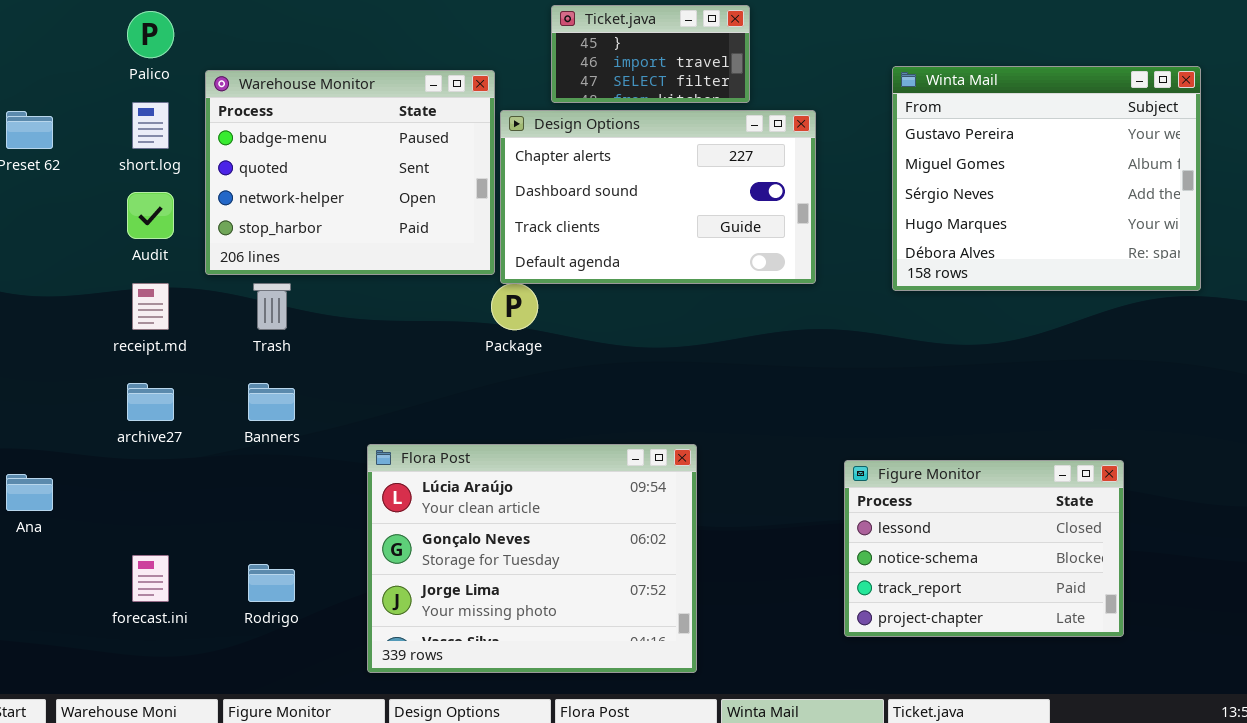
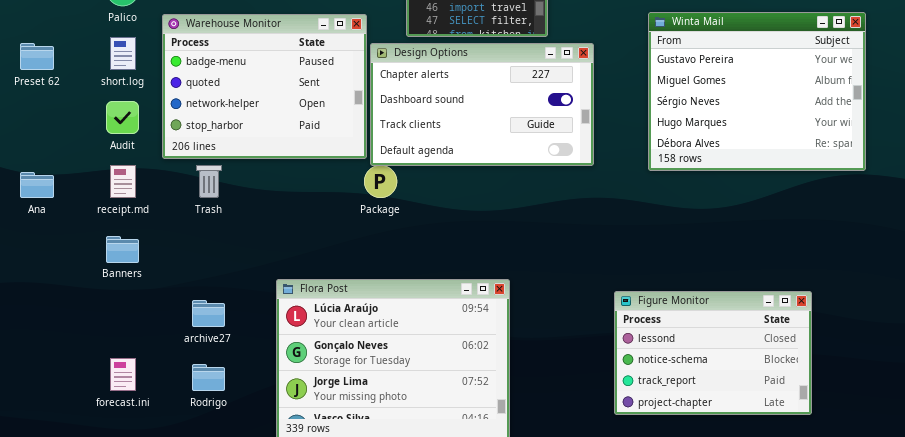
archive27: [127,383,174,421] -> [192,300,225,327], moved
Banners: [248,383,295,421] -> [106,236,139,263], moved
Ana: [6,474,53,511] -> [20,172,54,198], moved

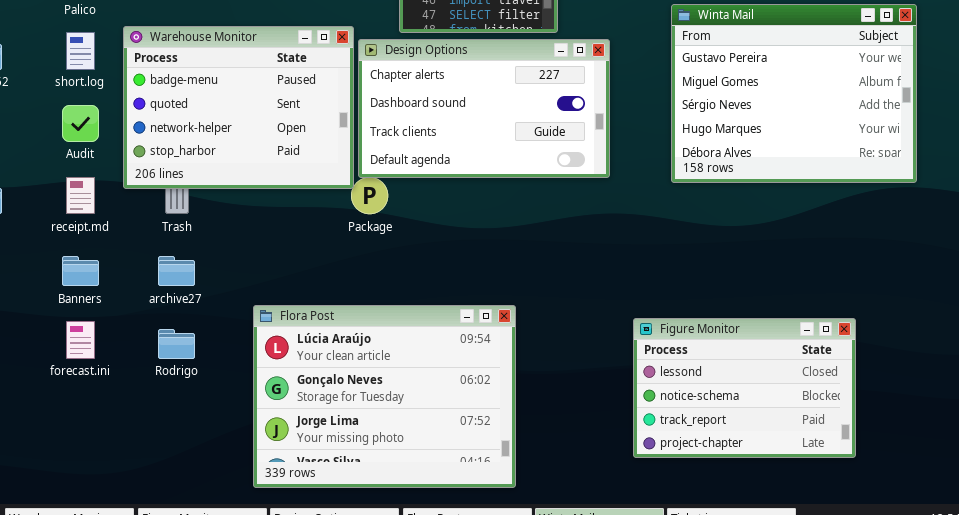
Warehouse Monitor: [162,14,367,159] -> [123,26,354,189], moved
archive27: [192,300,225,327] -> [158,256,195,286], moved
forecast.ini: [110,358,136,391] -> [66,321,95,359], moved
Rodrigo: [192,364,225,391] -> [158,329,195,359], moved

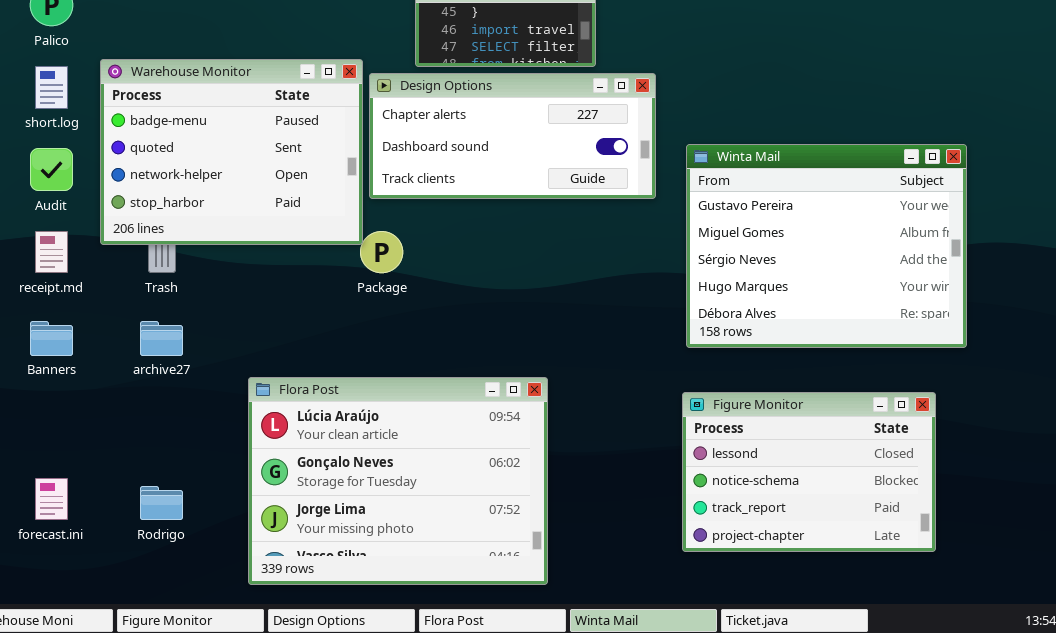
Winta Mail: [671,4,917,183] -> [686,144,967,348], moved
Design Options: [358,39,610,178] -> [369,73,656,199], resized
forecast.ini: [66,321,95,359] -> [35,478,68,520], moved
Rodrigo: [158,329,195,359] -> [140,486,183,520], moved

